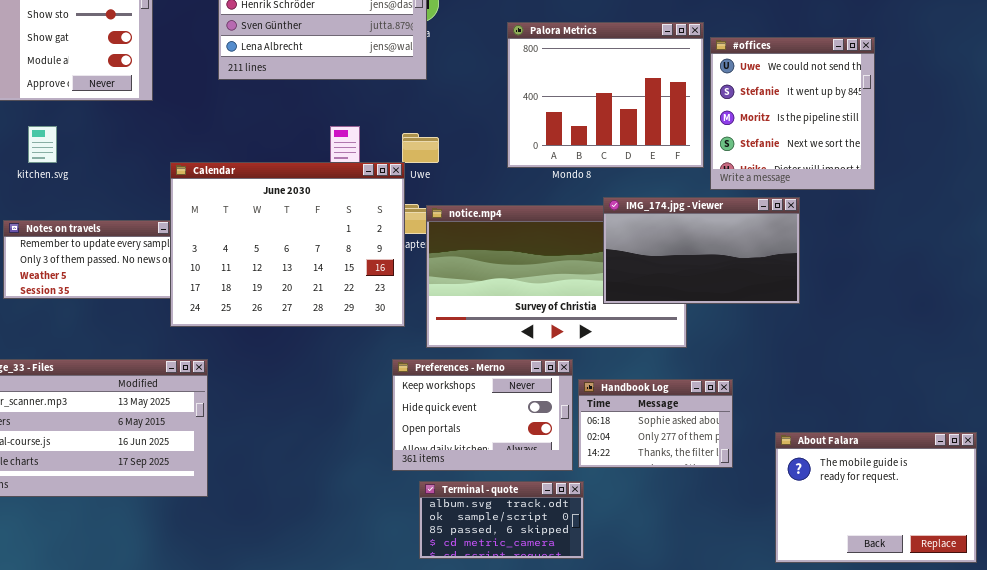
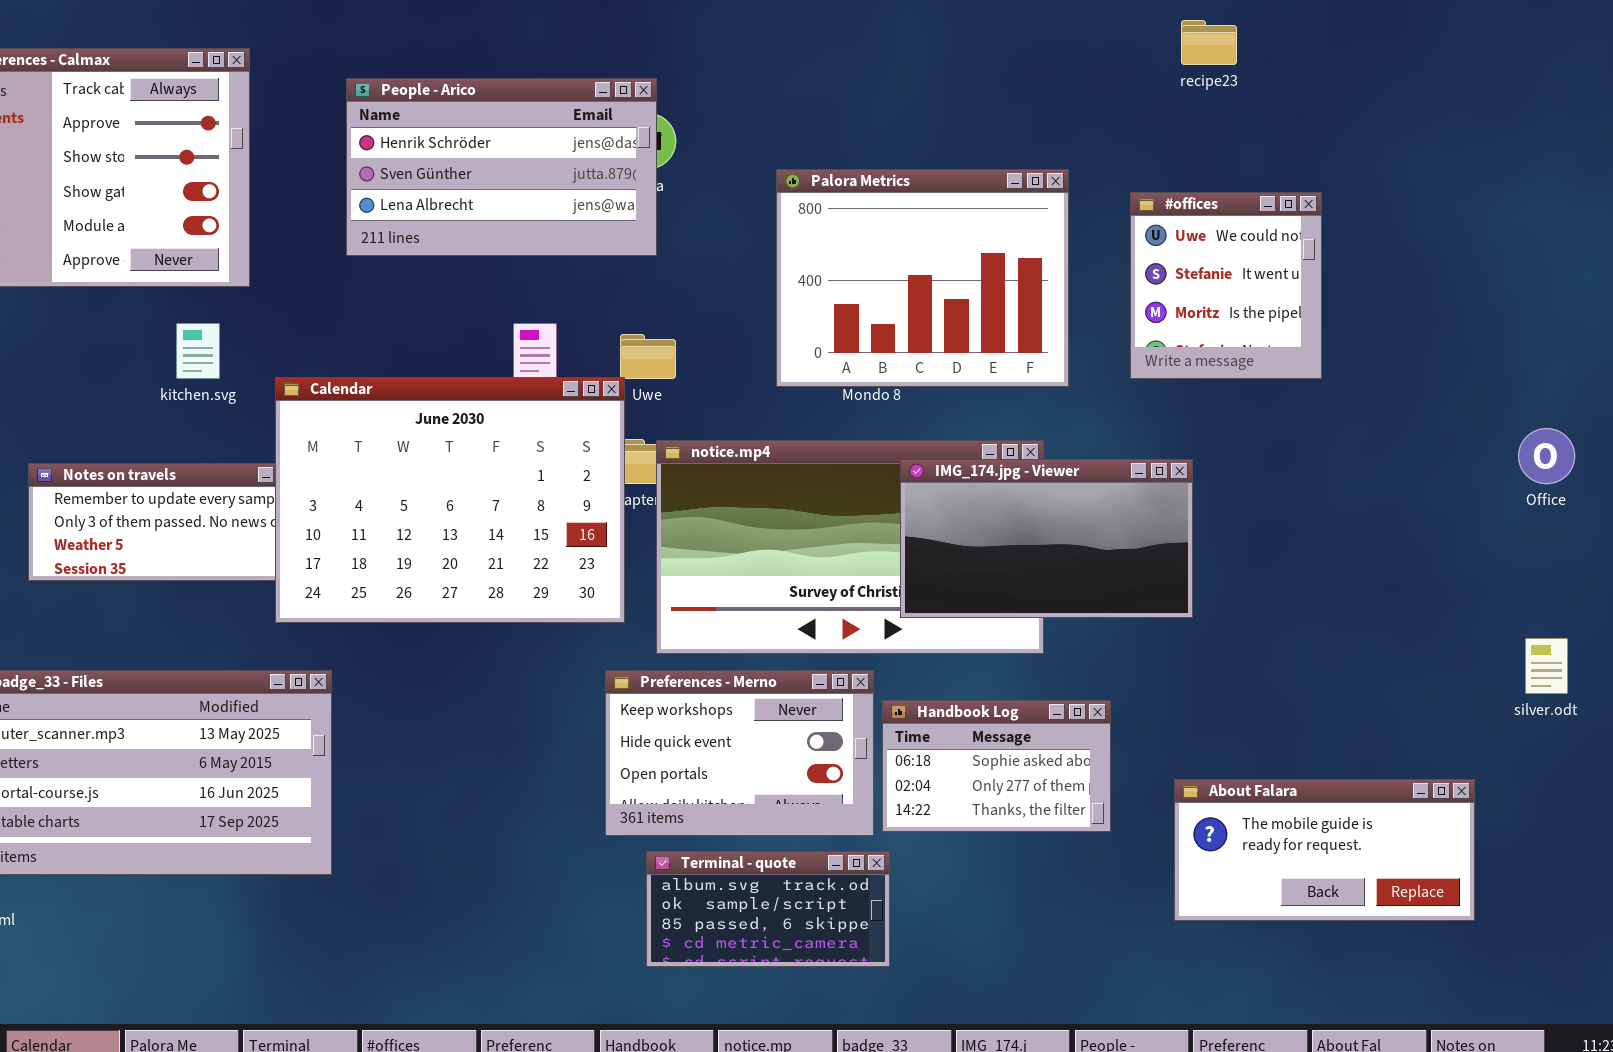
#offices: [710,37,875,190] -> [1130,192,1322,379], resized
kitchen.svg: [28,126,57,163] -> [176,323,220,379], moved
IMG_174.jpg - Viewer: [603,197,800,304] -> [900,459,1193,618], moved
About Falara: [775,432,977,563] -> [1174,779,1475,921], resized

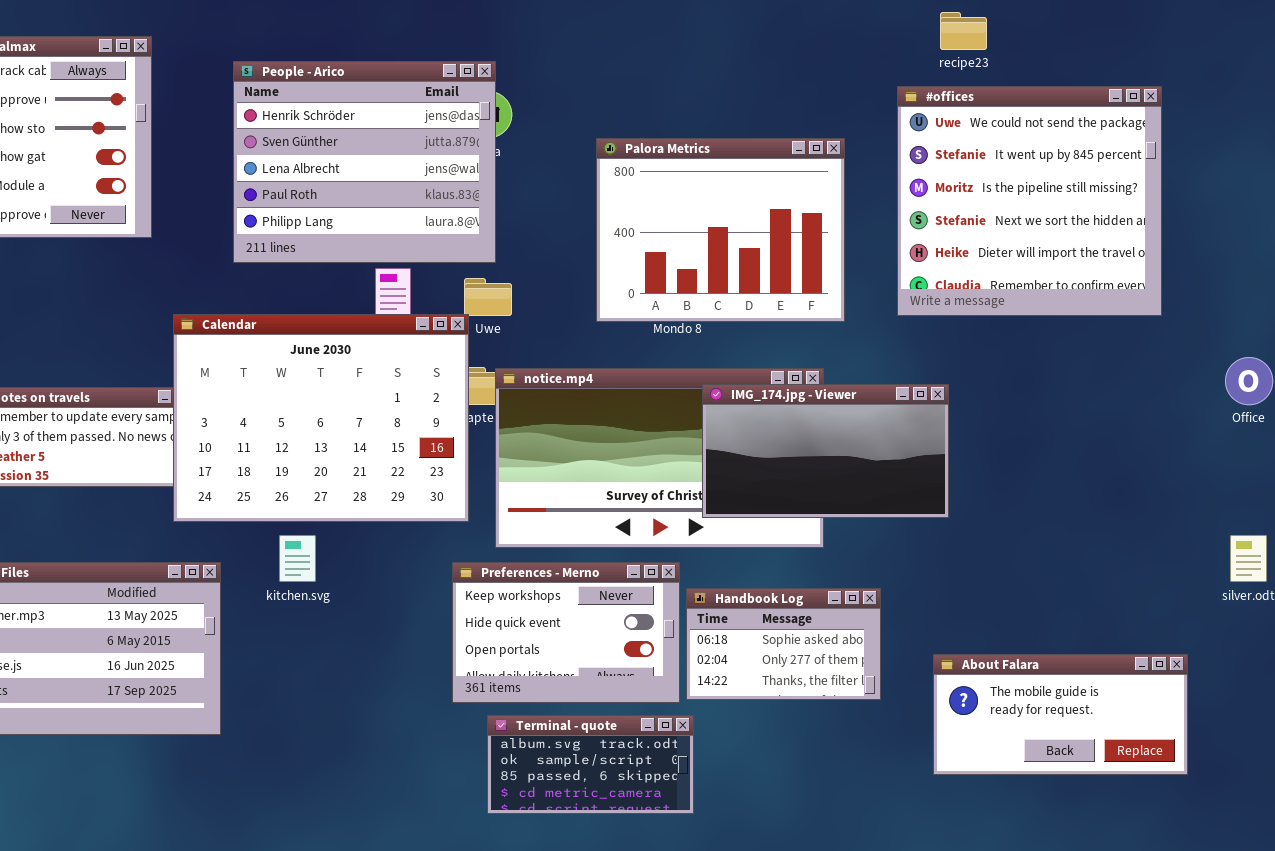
People - Arico: [346,78,657,256] -> [233,61,496,263], resized
#offices: [1130,192,1322,379] -> [897,86,1162,316], resized
kitchen.svg: [176,323,220,379] -> [279,535,316,582], moved

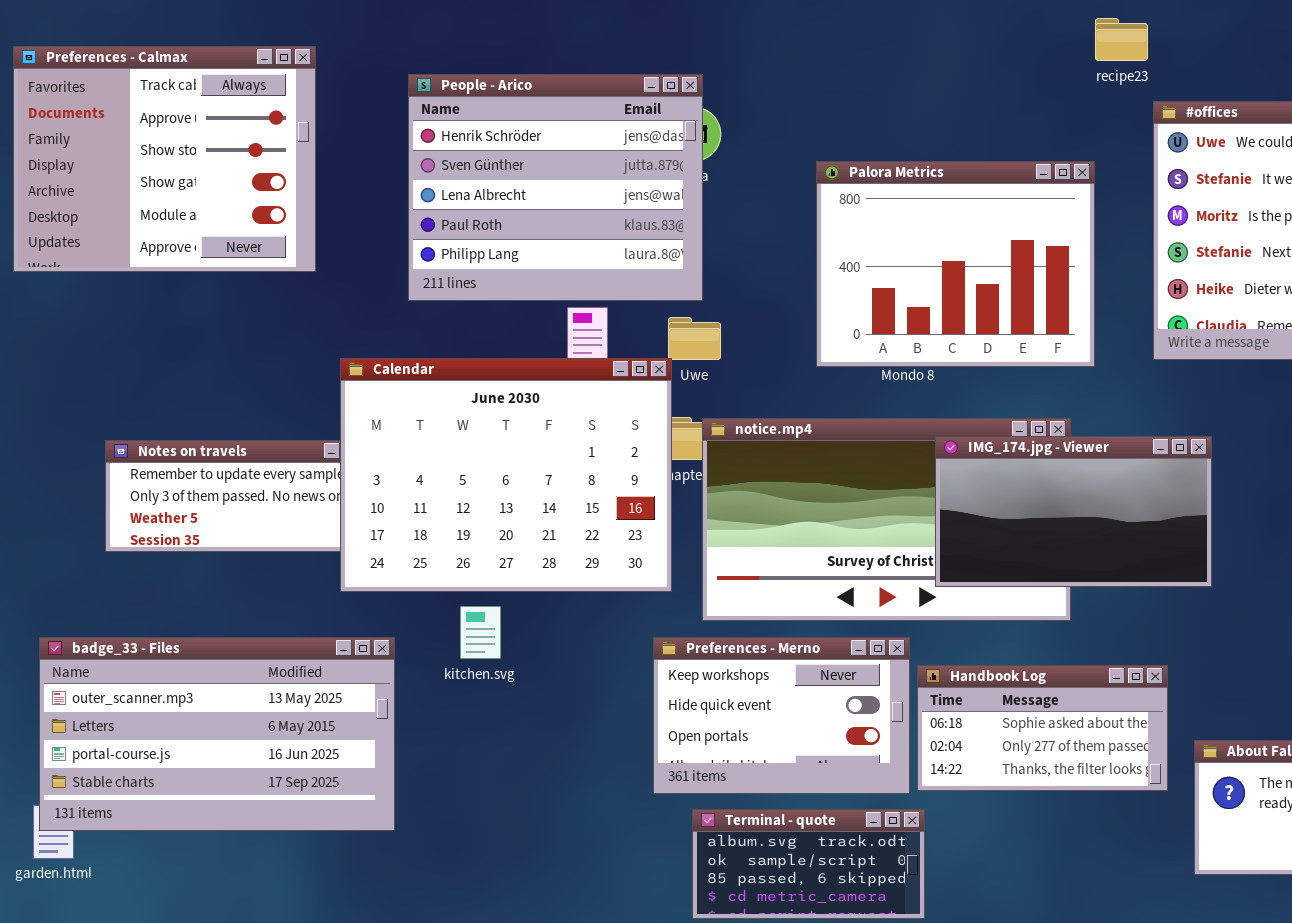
recipe23: [940,12,987,50] -> [1095,18,1148,61], moved
Handbook Log: [686,588,881,700] -> [917,665,1168,791], resized

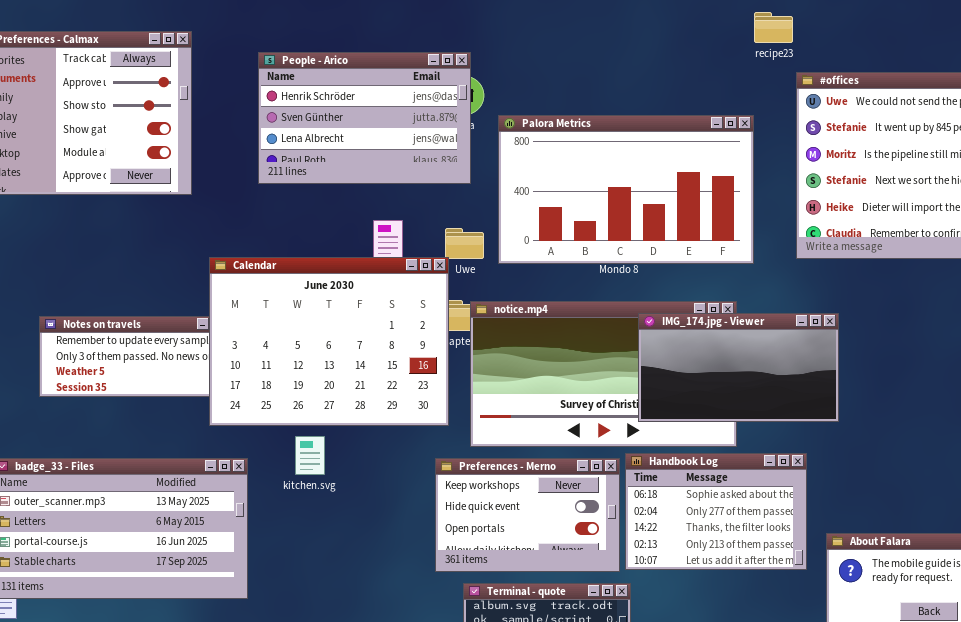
People - Arico: [408,74,703,301] -> [258,52,471,184], resized
Palora Metrics: [816,161,1095,367] -> [498,115,754,264], resized
Handbook Log: [917,665,1168,791] -> [625,453,807,570], resized

